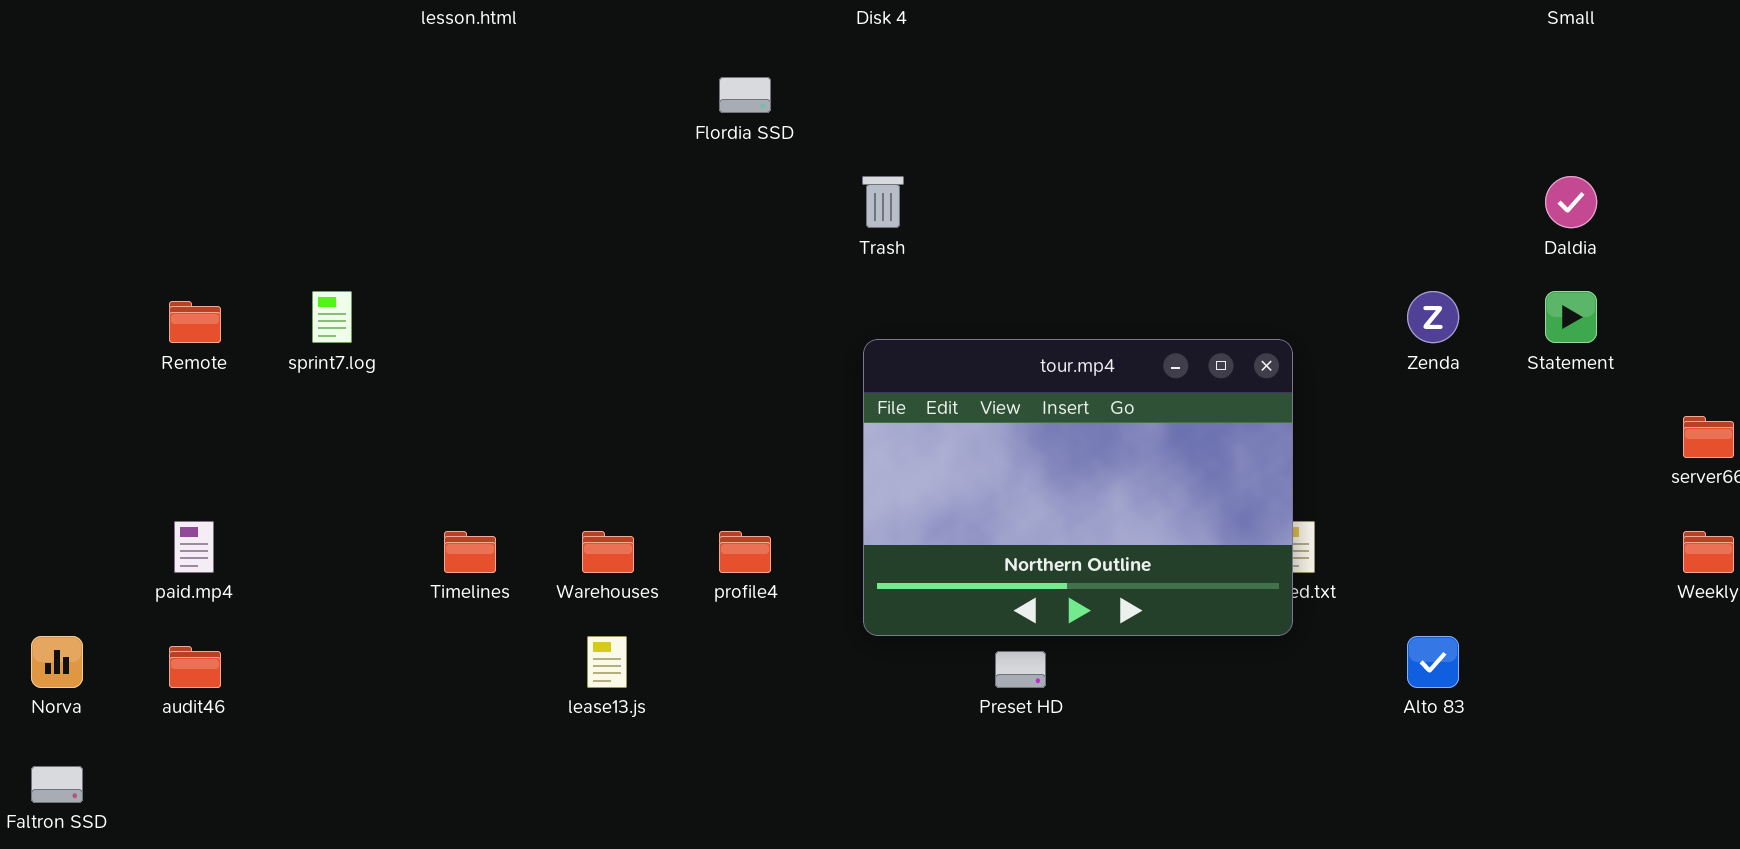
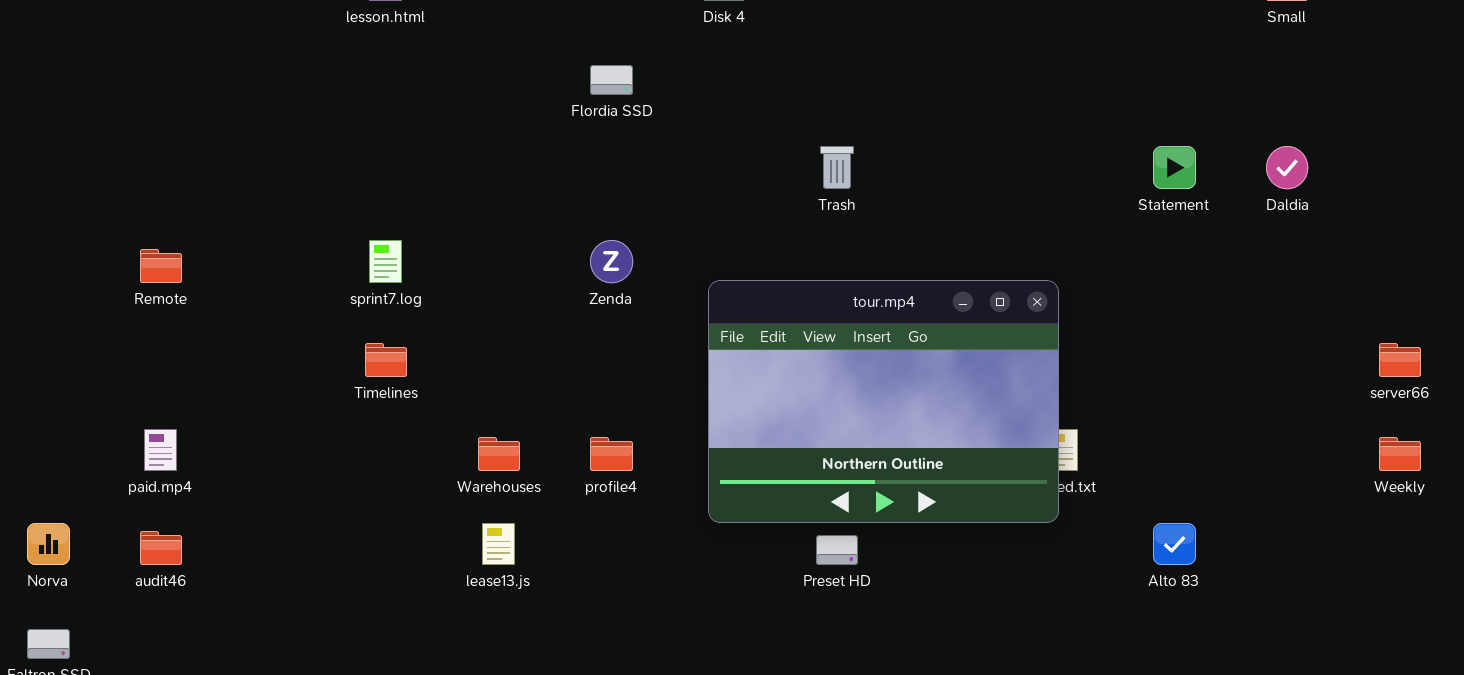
Trash: [862,176,904,228] -> [820,146,854,189], moved
sprint7.log: [312,291,352,343] -> [369,240,402,283], moved
Zenda: [1407,291,1459,343] -> [590,240,633,283], moved
Statement: [1545,291,1597,343] -> [1153,146,1196,189], moved
Timelines: [444,531,496,573] -> [365,343,407,377], moved

